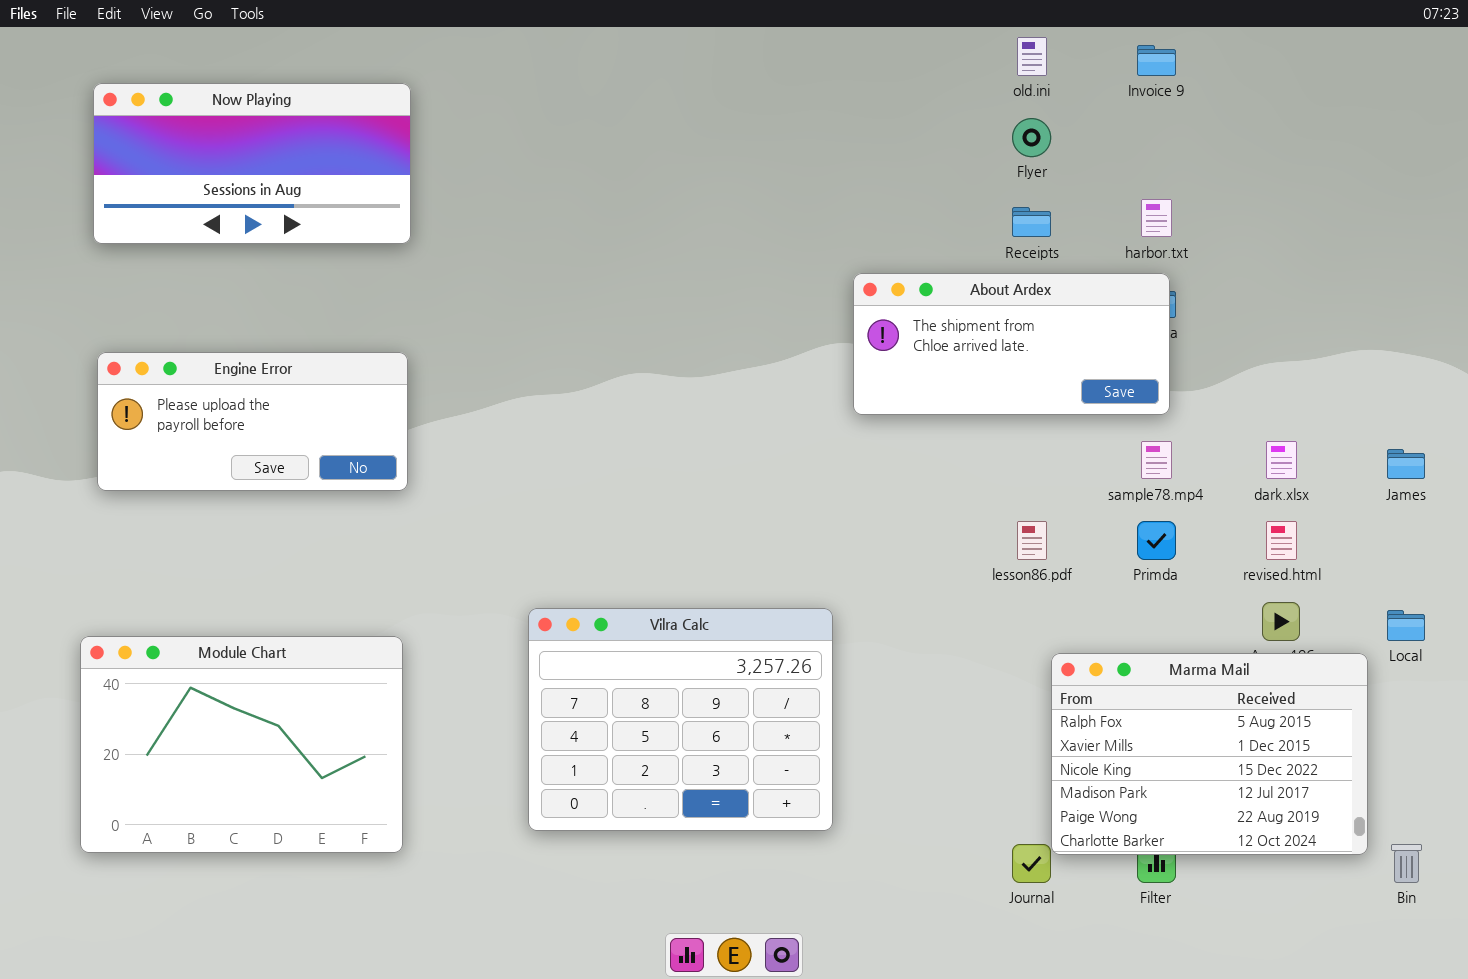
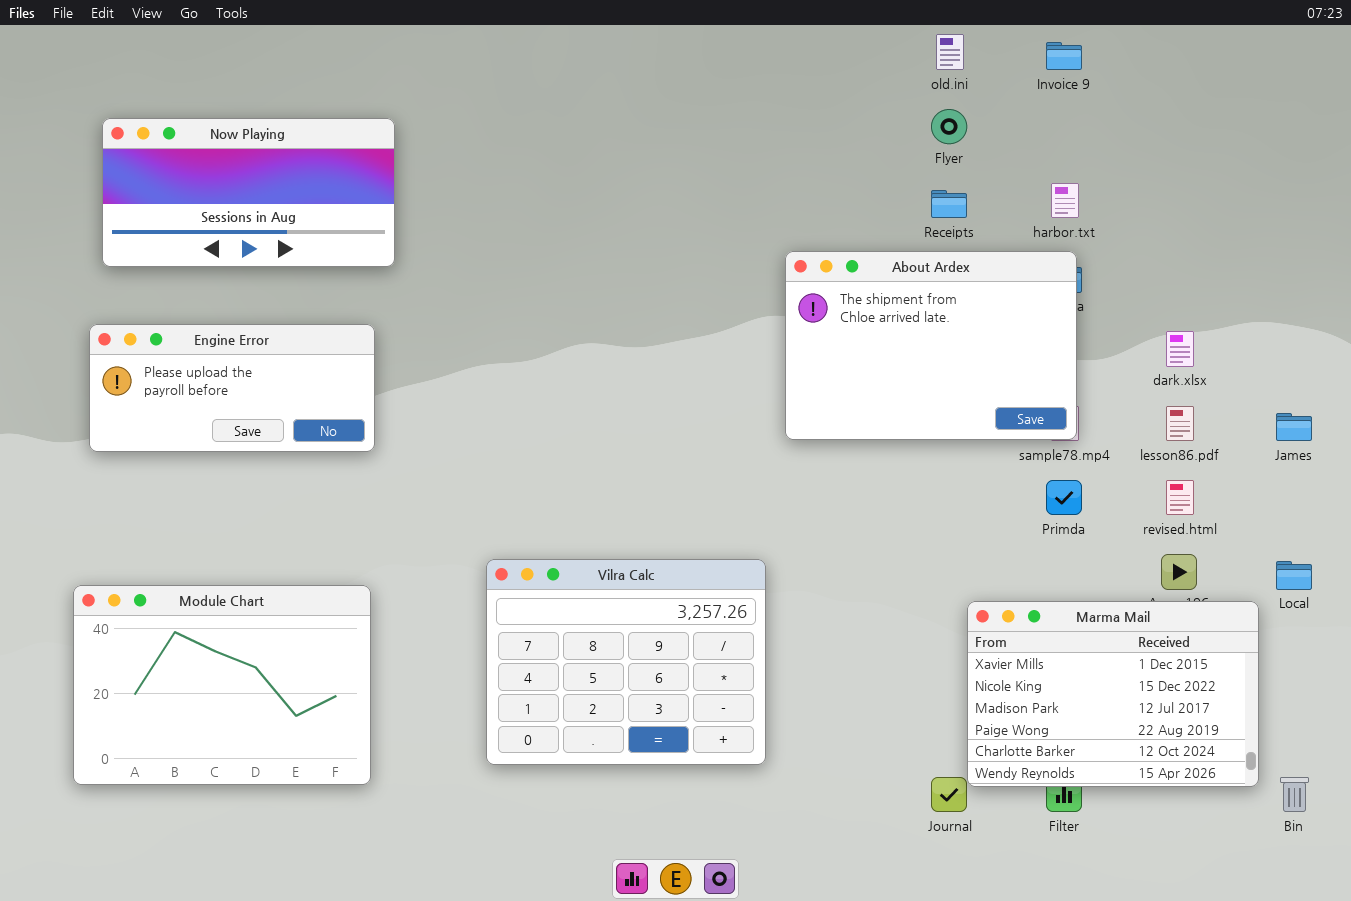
Now Playing: [93,83,411,244] -> [102,118,395,267], moved
About Ardex: [853,273,1170,415] -> [785,251,1077,440], resized
dark.xlsx: [1266,441,1297,479] -> [1166,331,1194,367], moved
lesson86.pdf: [1017,521,1047,560] -> [1166,406,1194,441], moved
Marma Mail: [1051,653,1368,855] -> [967,601,1259,787], scrolled down 1 row

